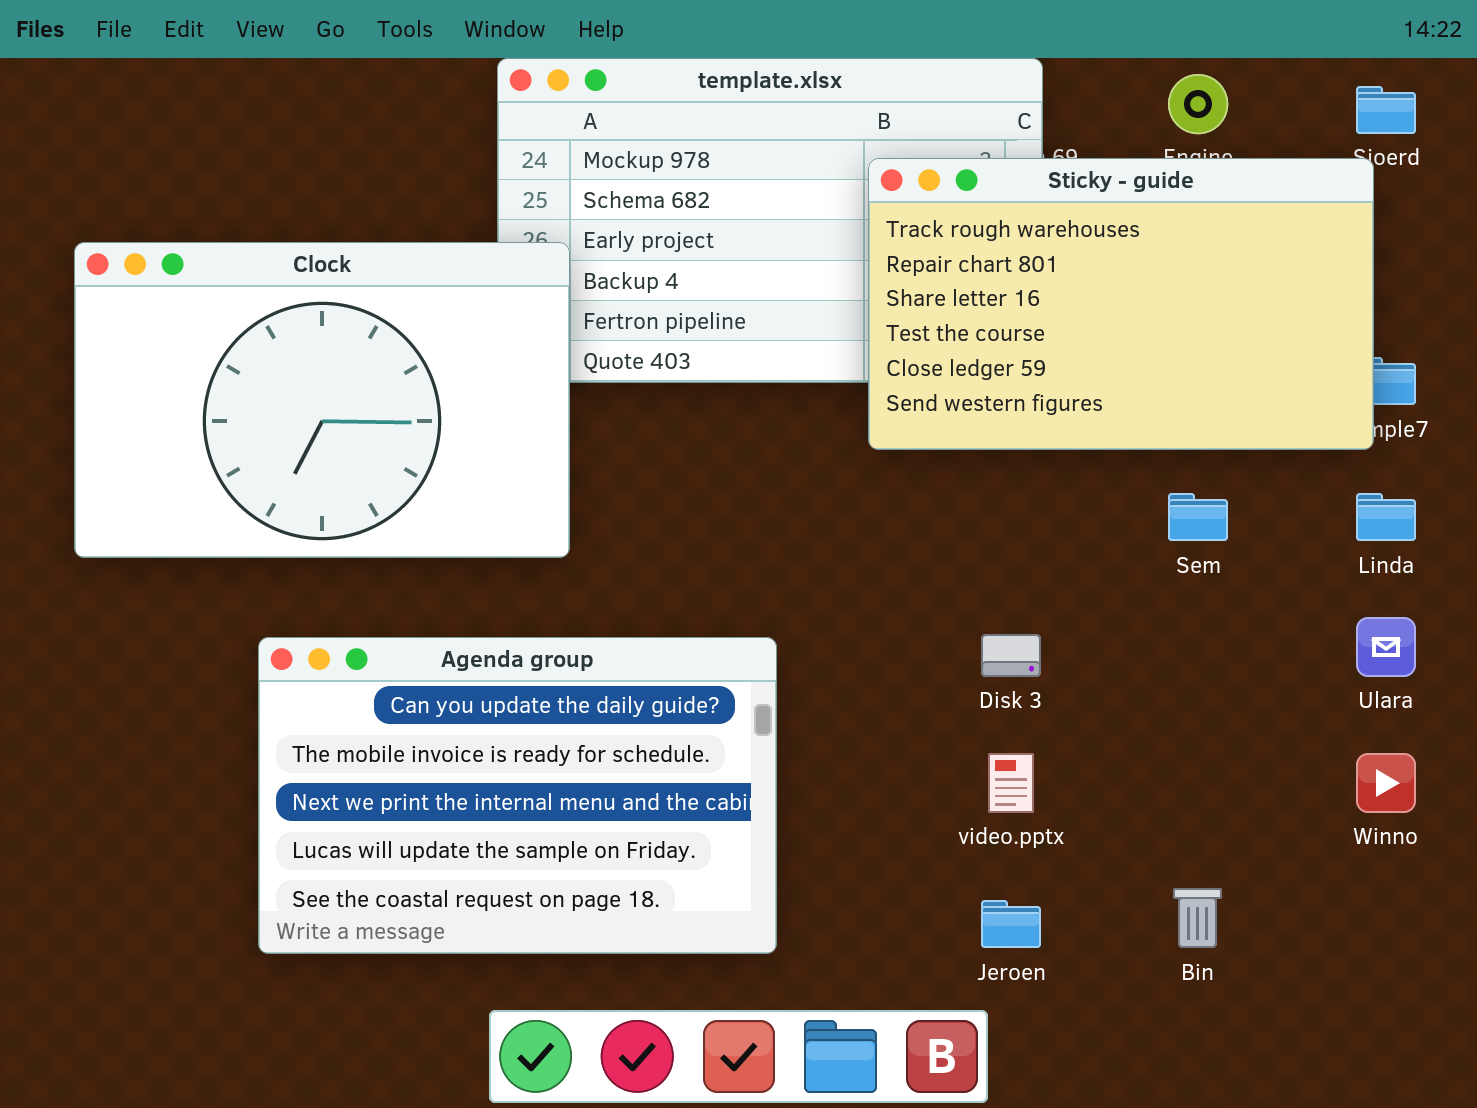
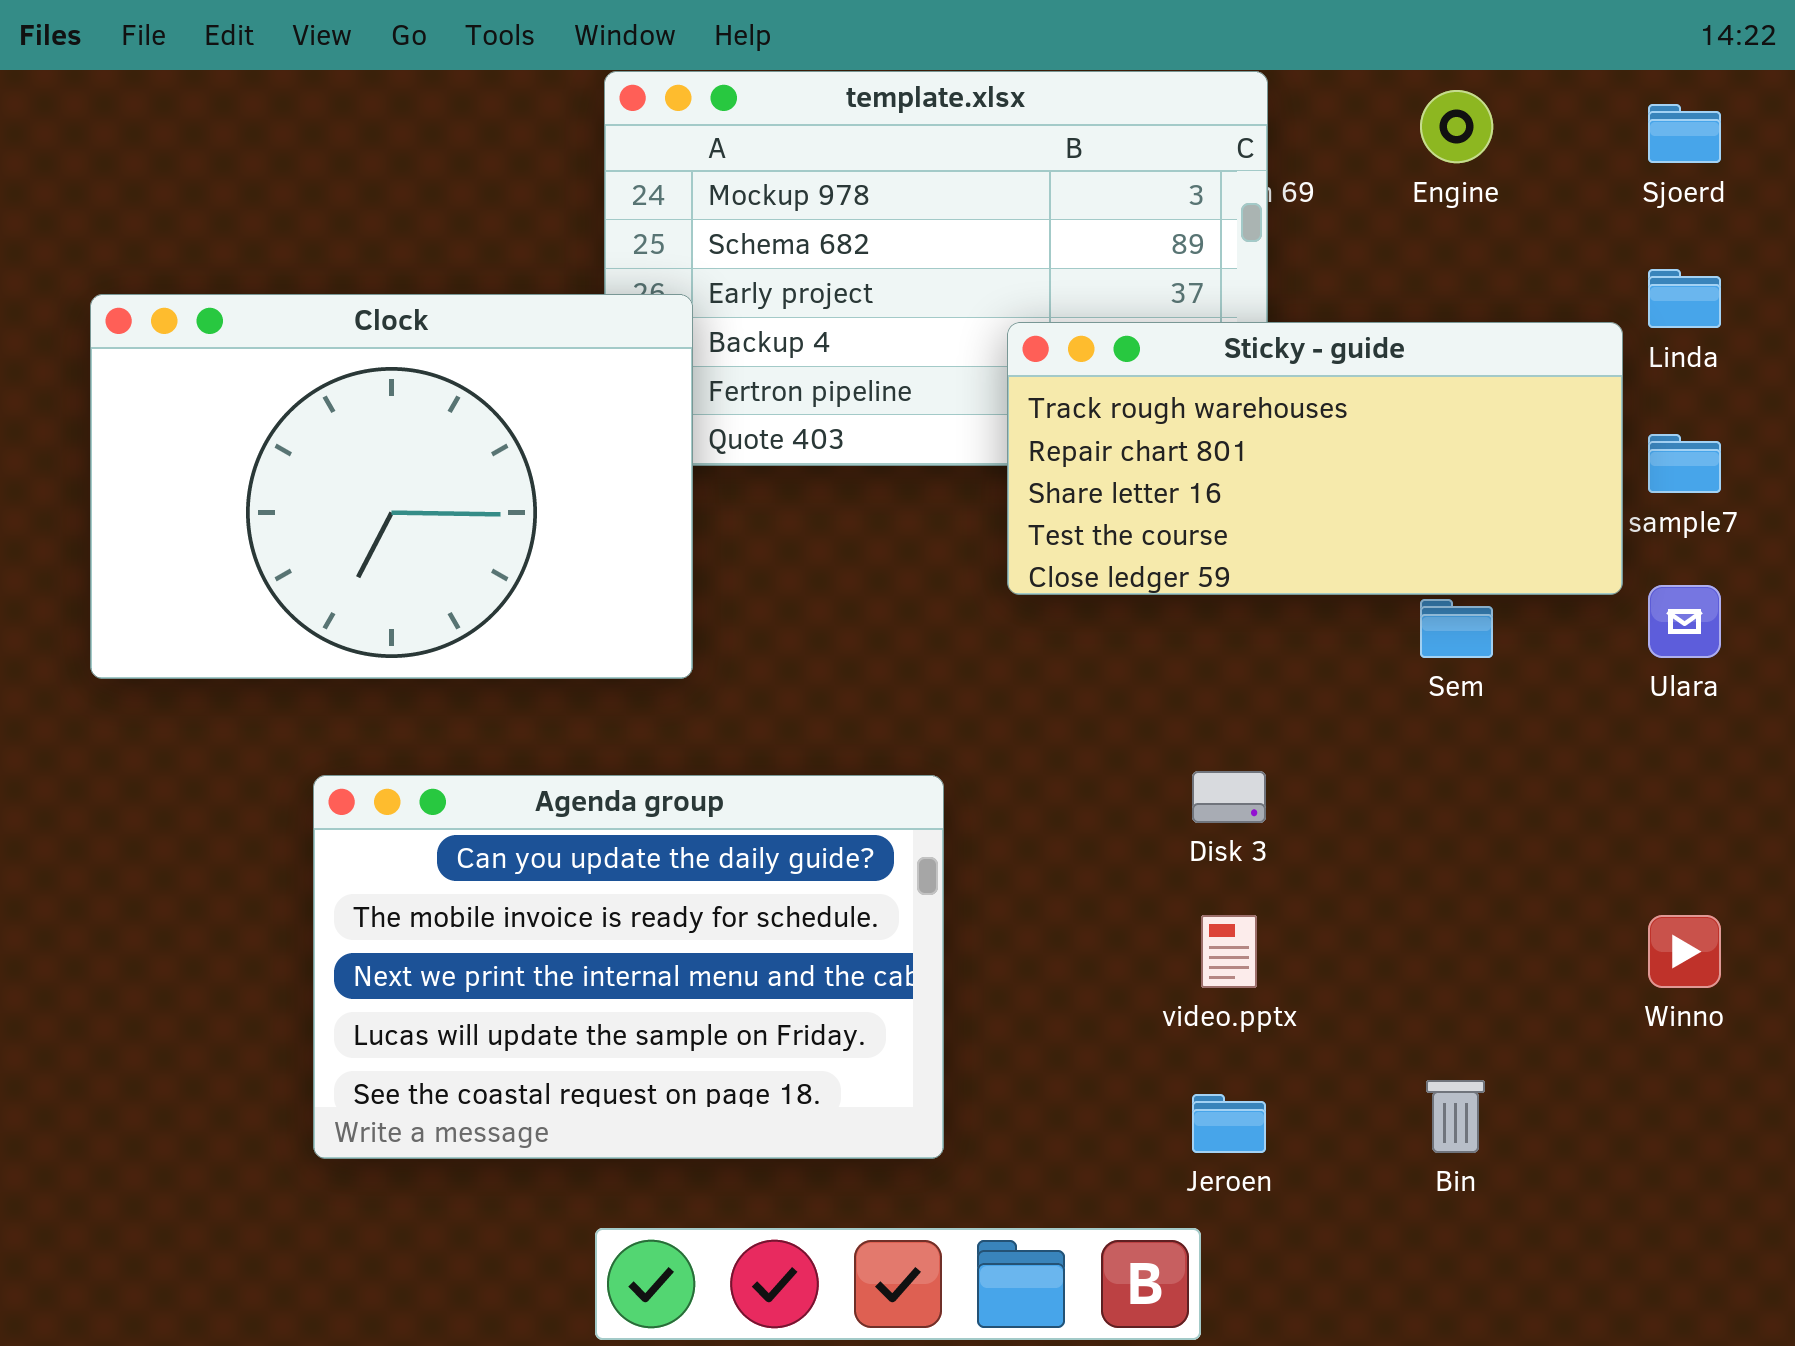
Sticky - guide: [868,158,1374,450] -> [1007,322,1623,595], moved, resized
Linda: [1356,493,1416,541] -> [1648,269,1721,328], moved
Ulara: [1356,617,1416,677] -> [1648,585,1721,658], moved

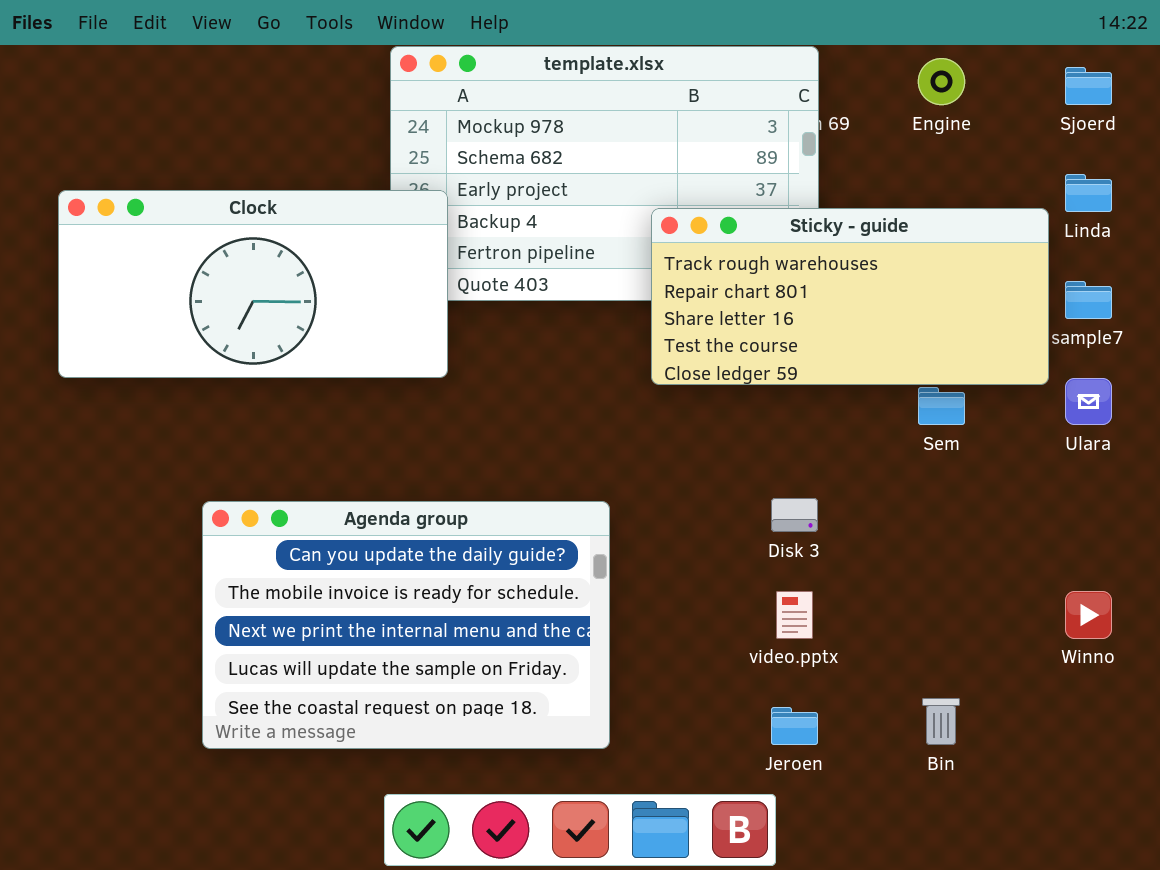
Clock: [90,294,693,679] -> [58,190,448,378], resized

